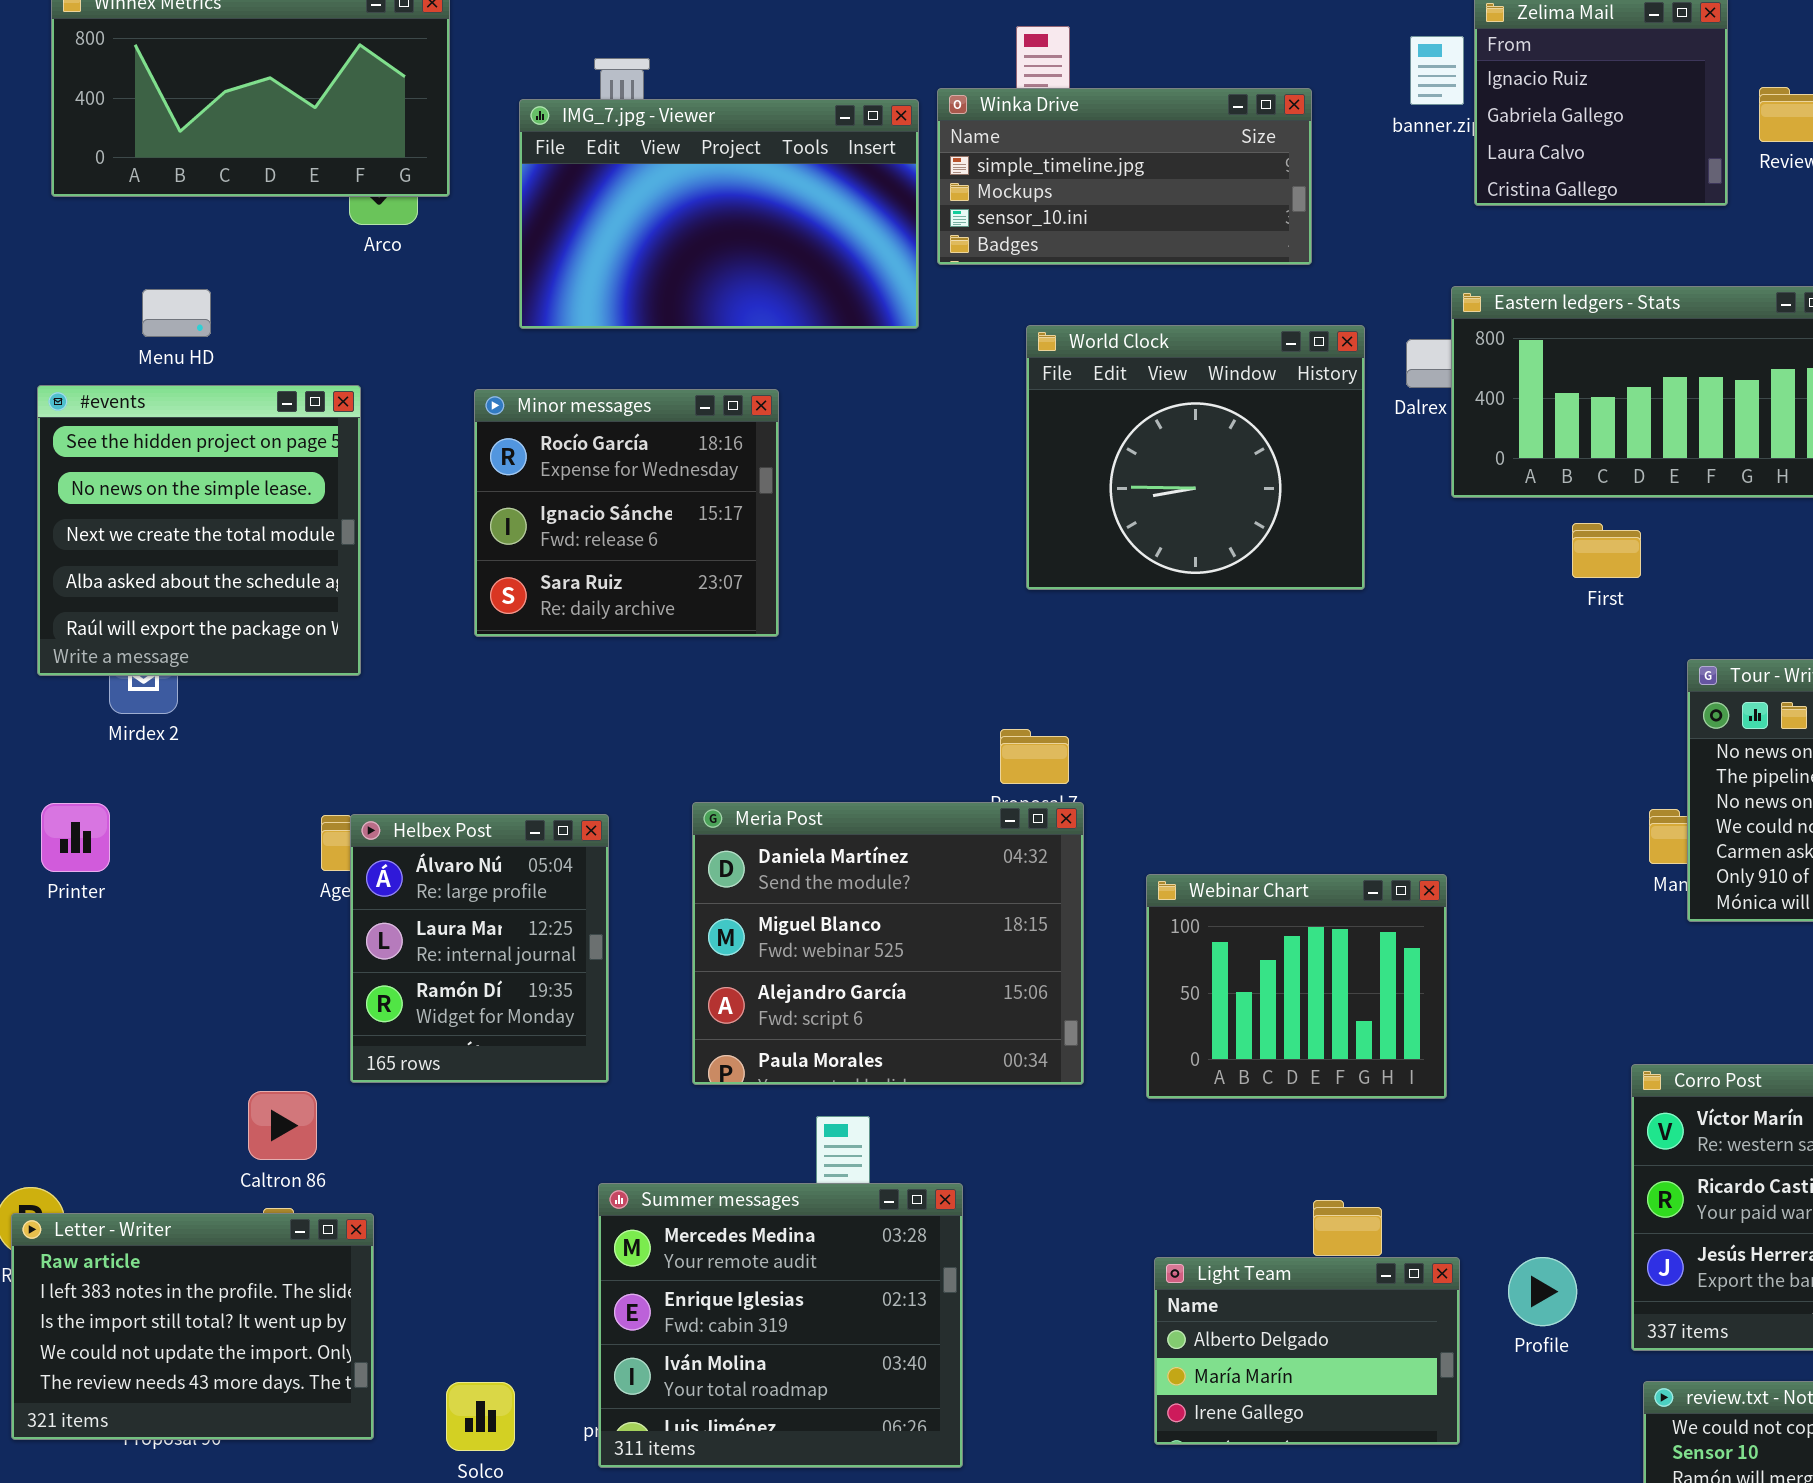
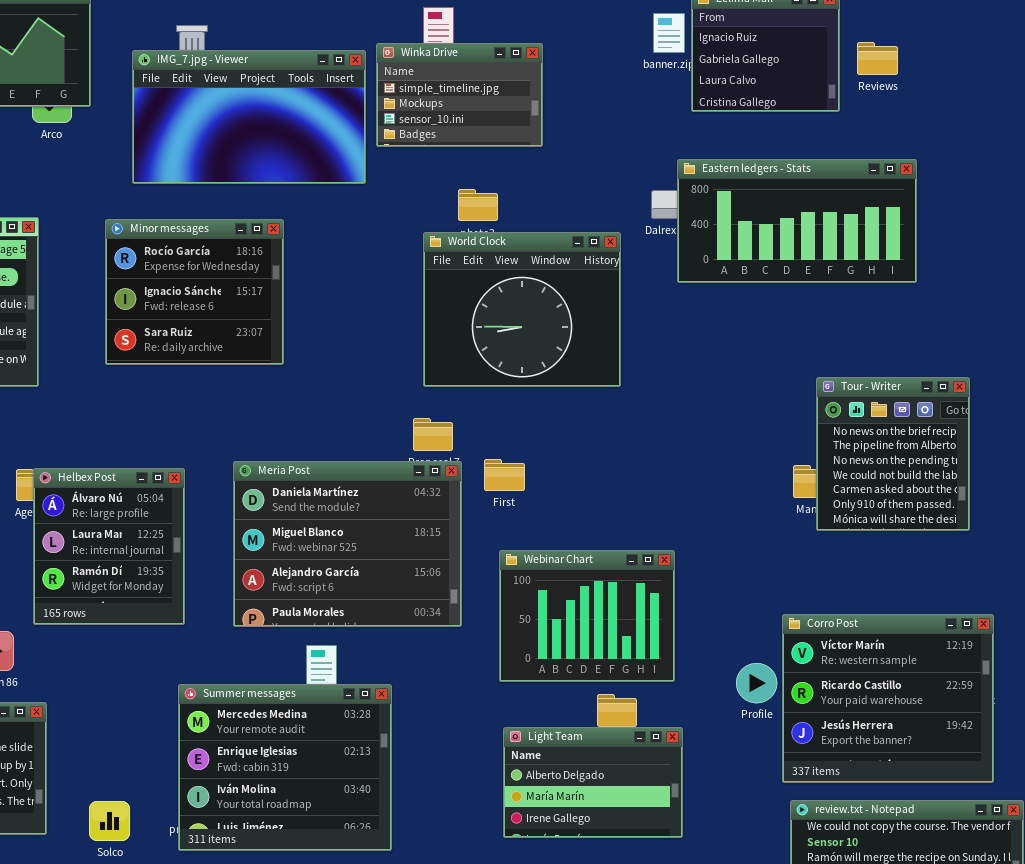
Winka Drive: [937,88,1312,265] -> [376,43,543,147], resized
World Clock: [1026,325,1365,590] -> [423,232,621,387], moved
First: [1572,523,1641,578] -> [484,459,525,491], moved
Webinar Chart: [1146,874,1447,1099] -> [499,550,675,682], moved
Profile: [1508,1257,1577,1326] -> [736,663,777,703], moved

